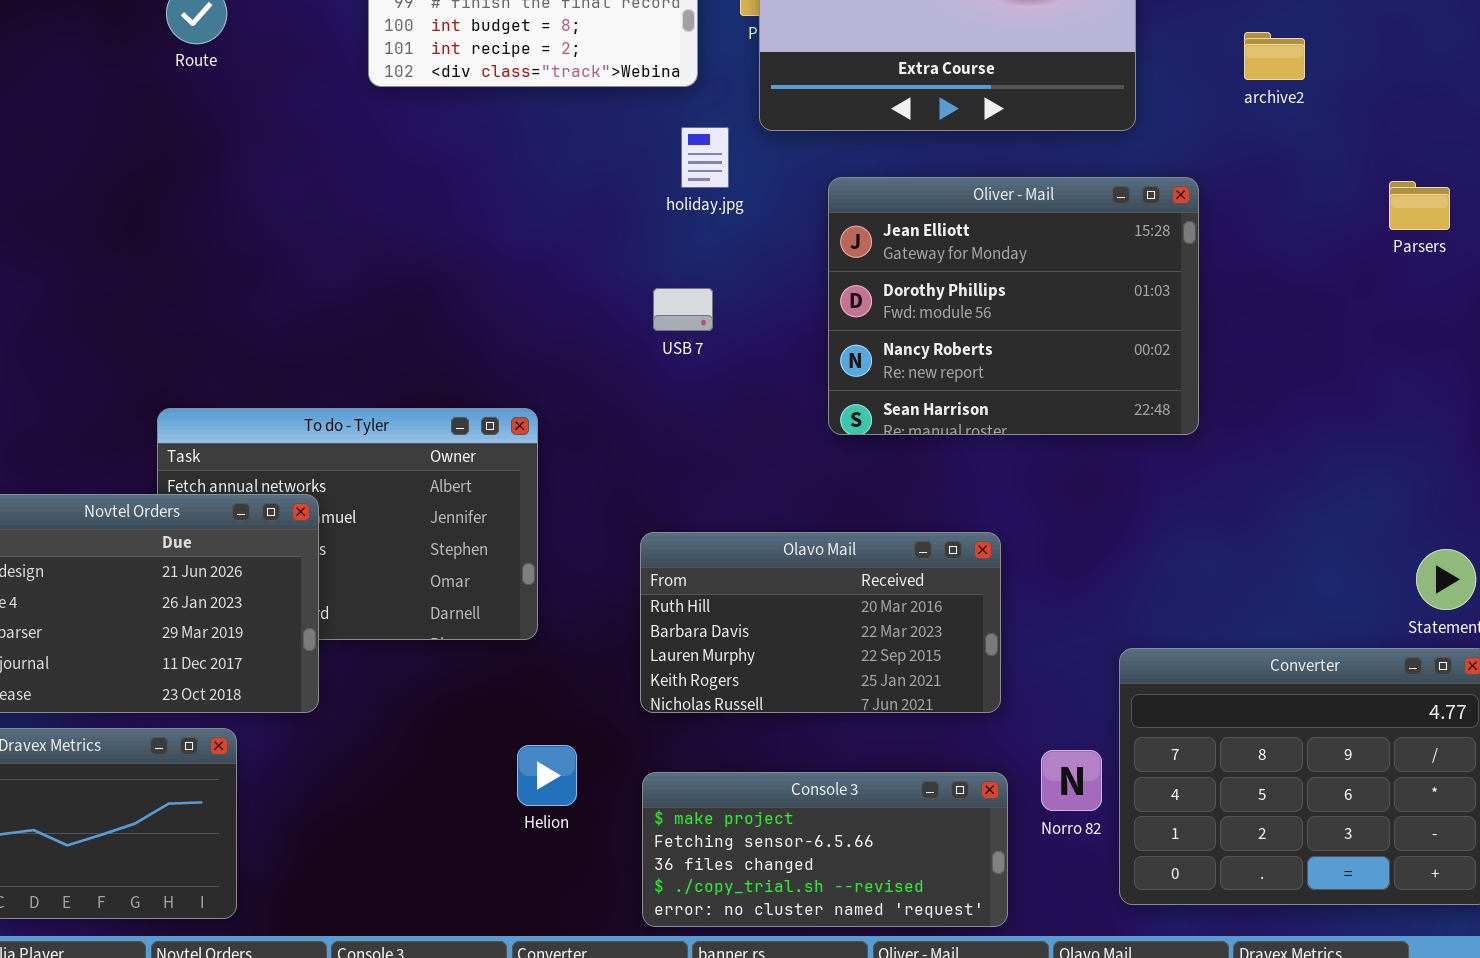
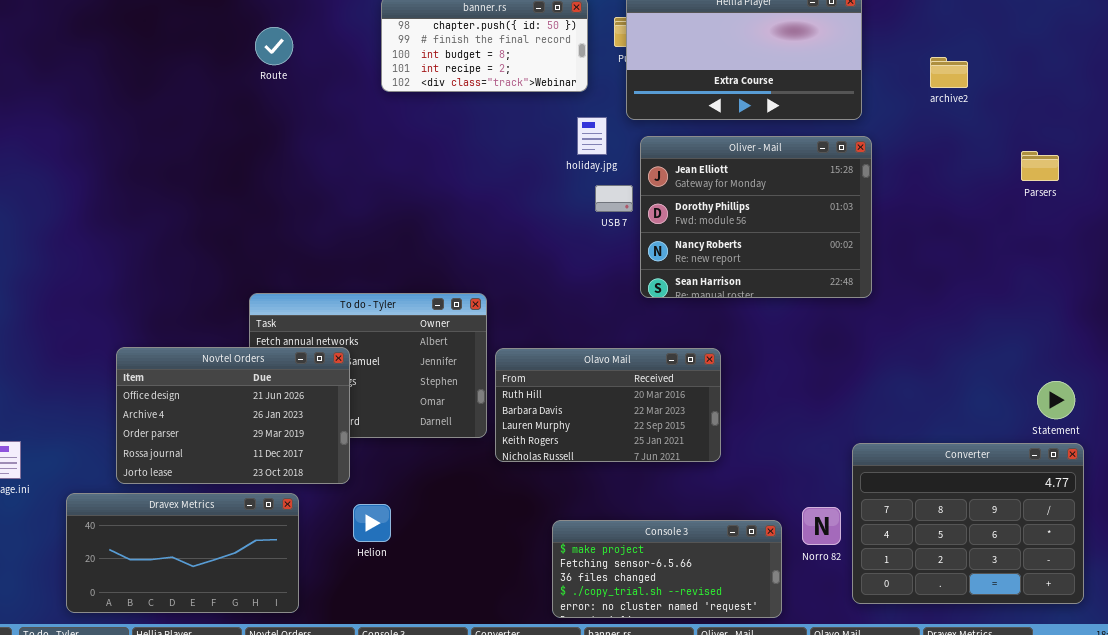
Oliver - Mail: [828,177,1199,435] -> [640,136,872,298], moved
USB 7: [653,288,713,331] -> [595,185,633,212], moved
Olavo Mail: [640,532,1001,713] -> [495,348,721,462], moved
Helion: [517,745,577,806] -> [353,504,391,542], moved

